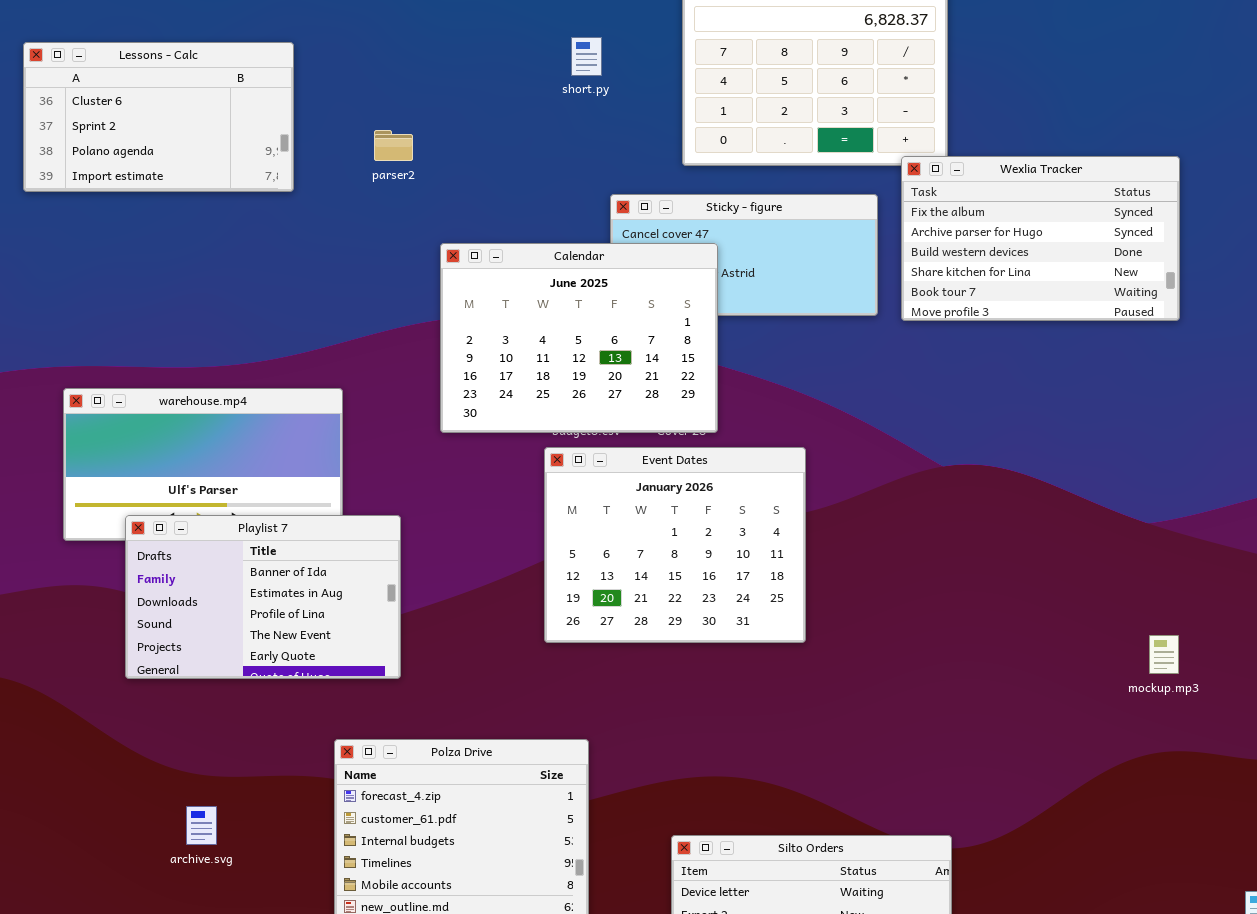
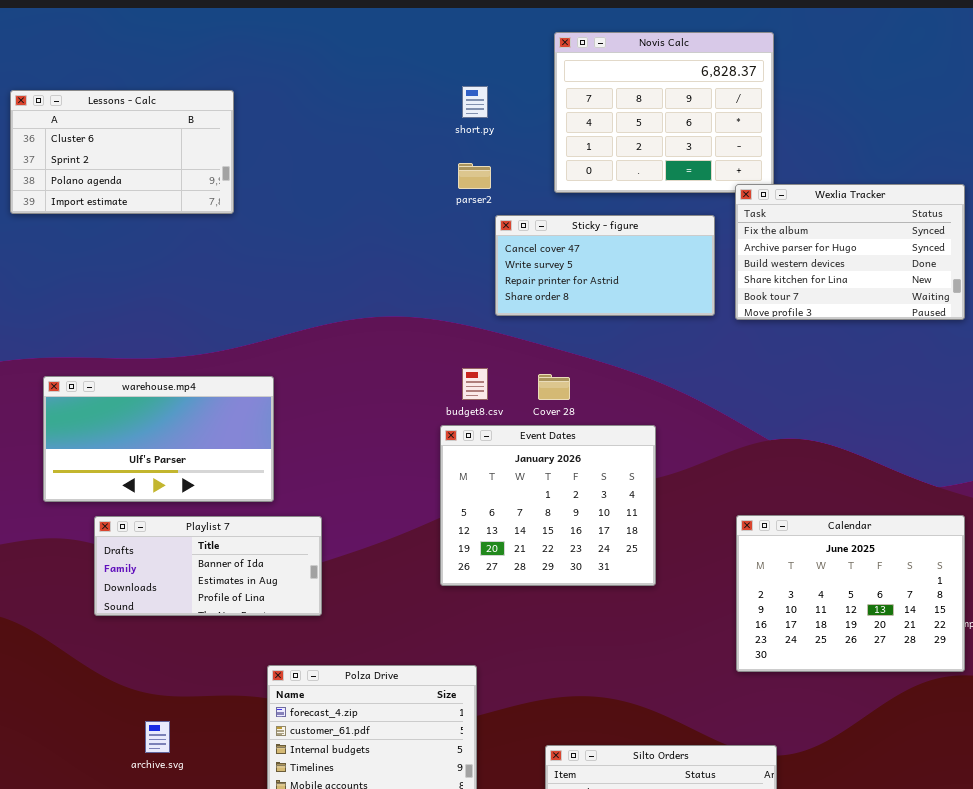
parser2: [374,130,413,161] -> [458,163,491,189], moved
Calendar: [440,243,718,433] -> [736,515,965,672], moved
Playlist 7: [125,515,401,679] -> [94,516,322,616], resized

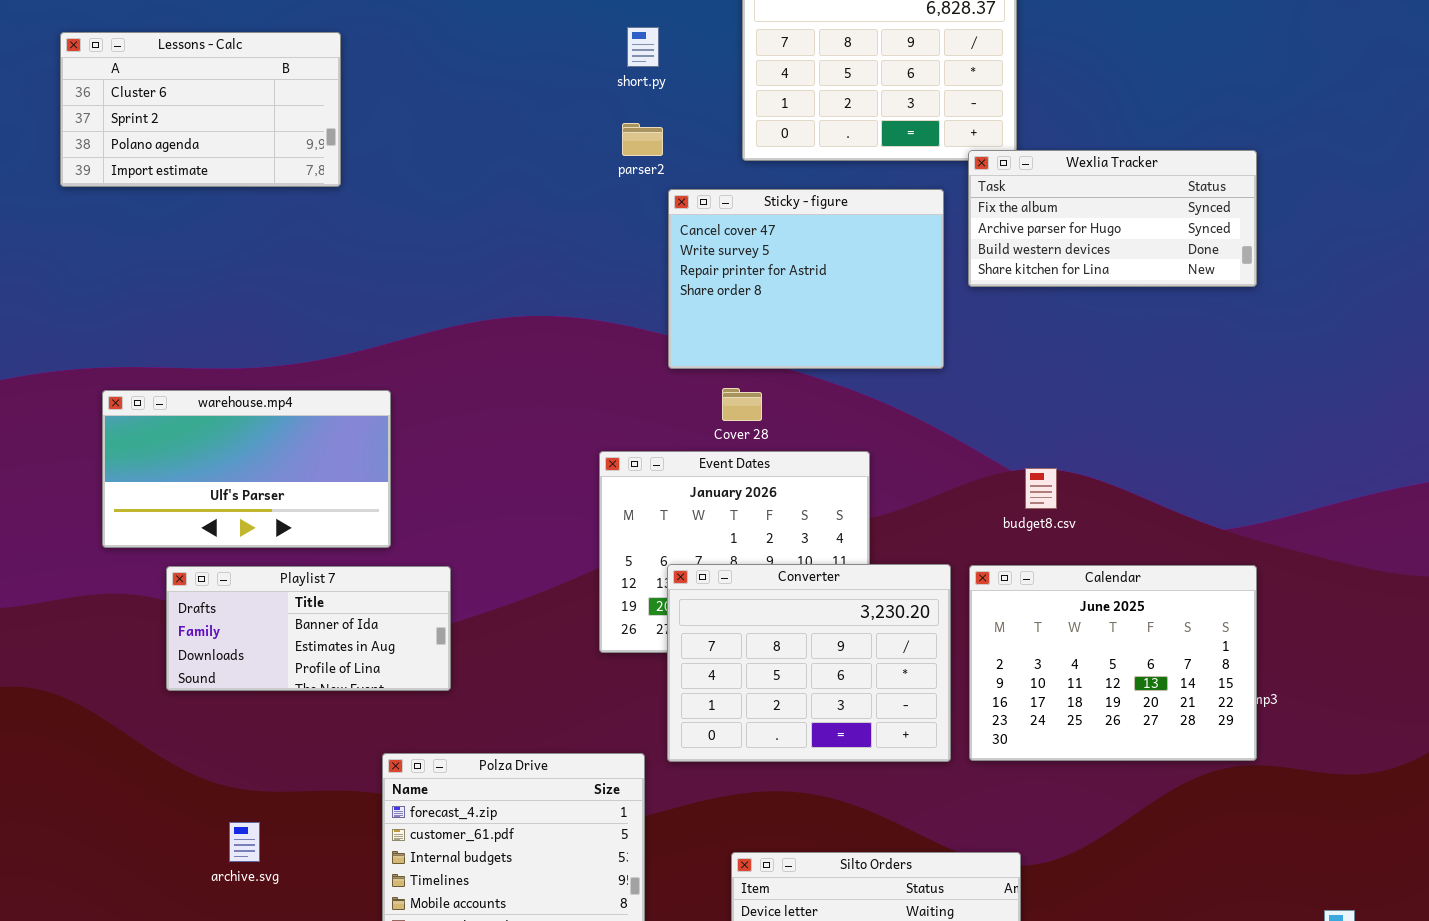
Wexlia Tracker: [735,184,965,320] -> [968,150,1257,287], resized
Sticky - figure: [495,215,715,316] -> [668,189,944,369], resized
budget8.csv: [462,368,488,400] -> [1025,468,1057,509], moved
Converter: none -> [667,564,951,762], opened

